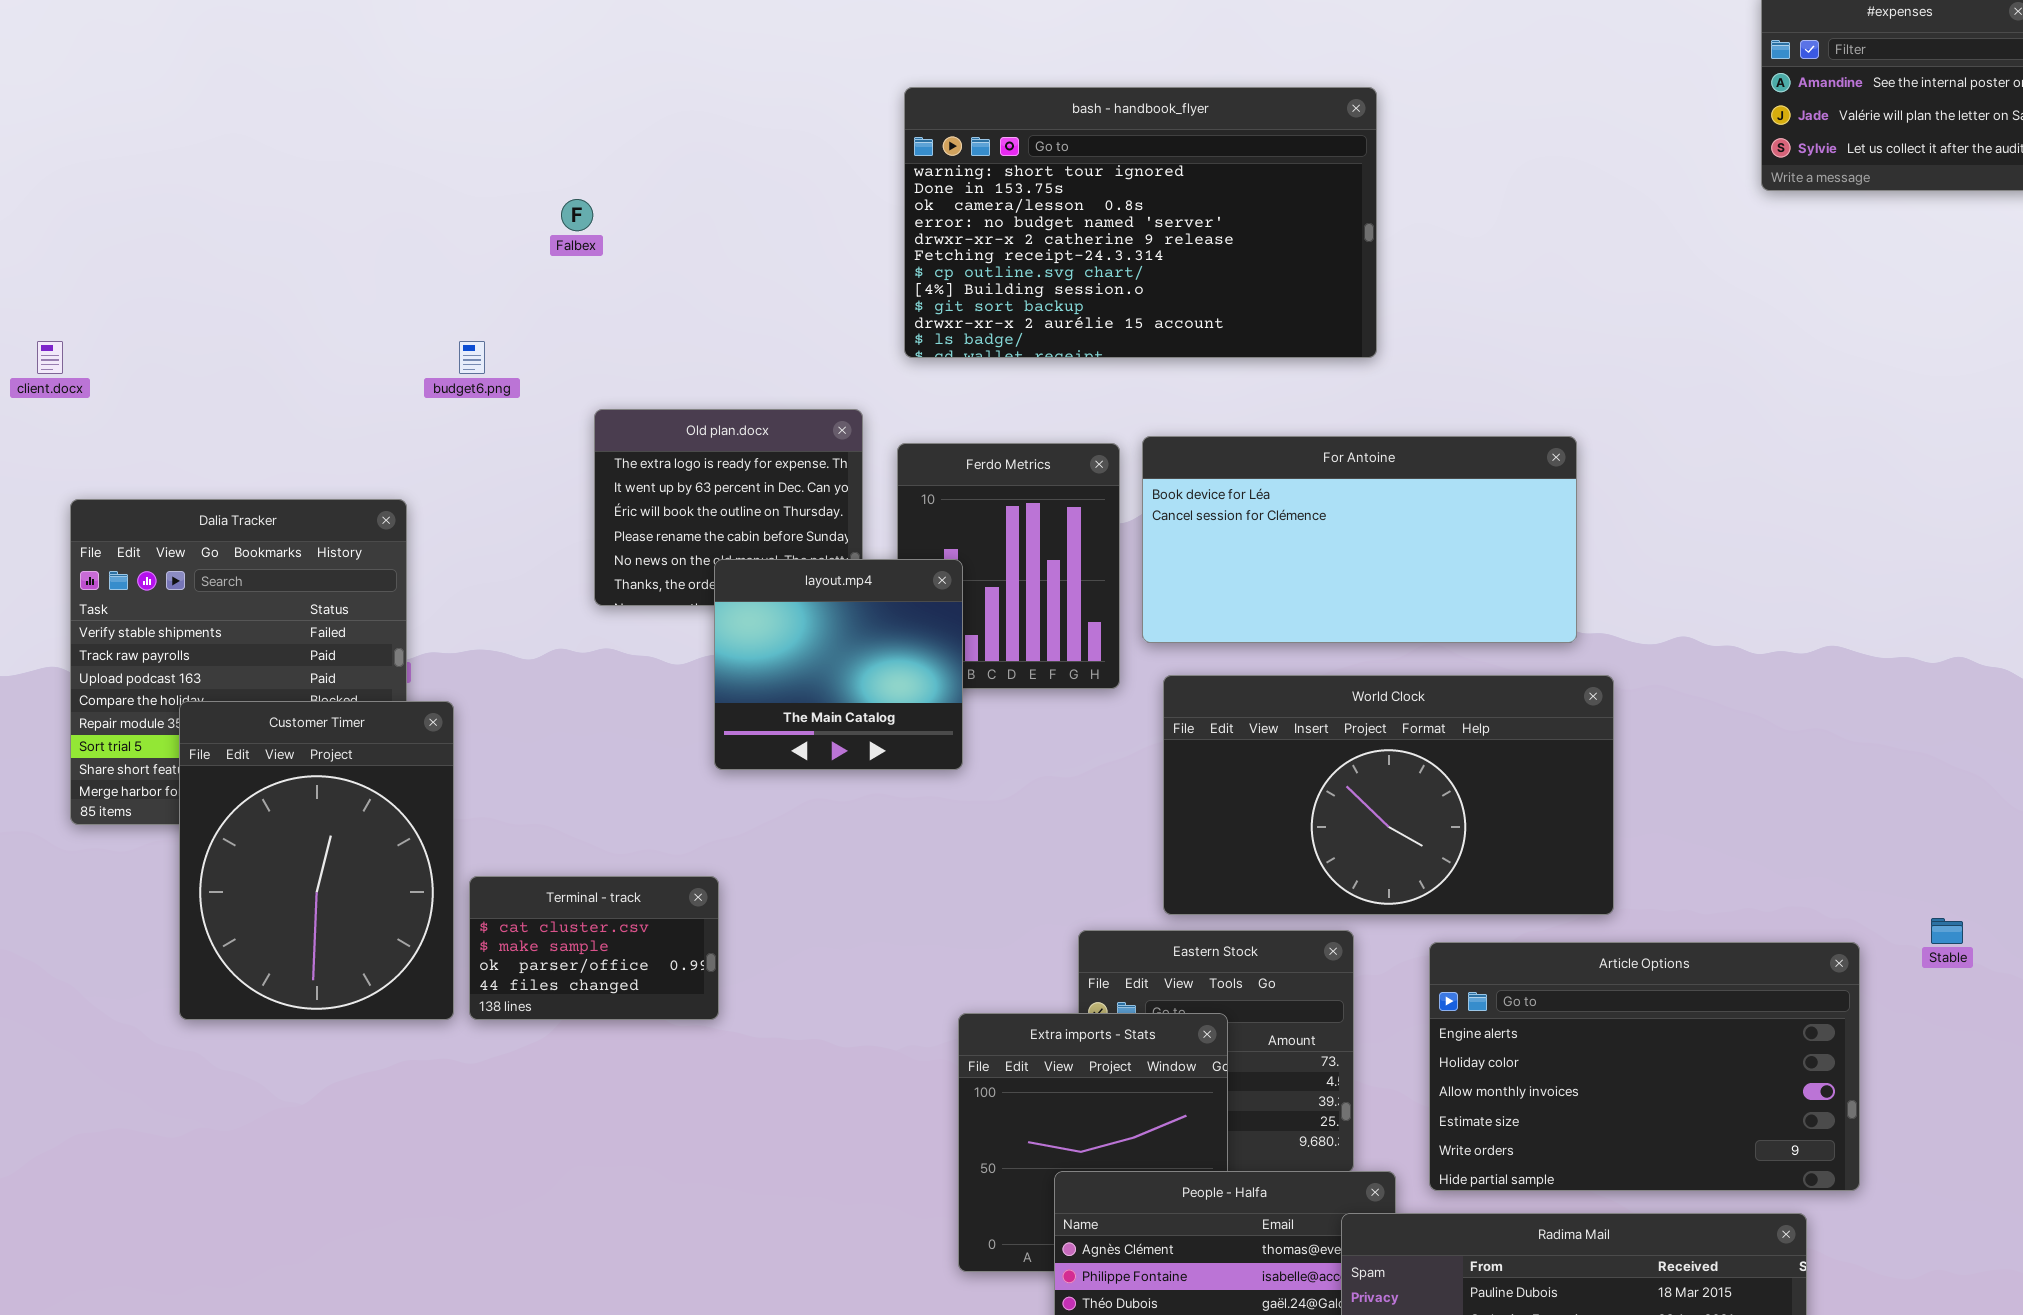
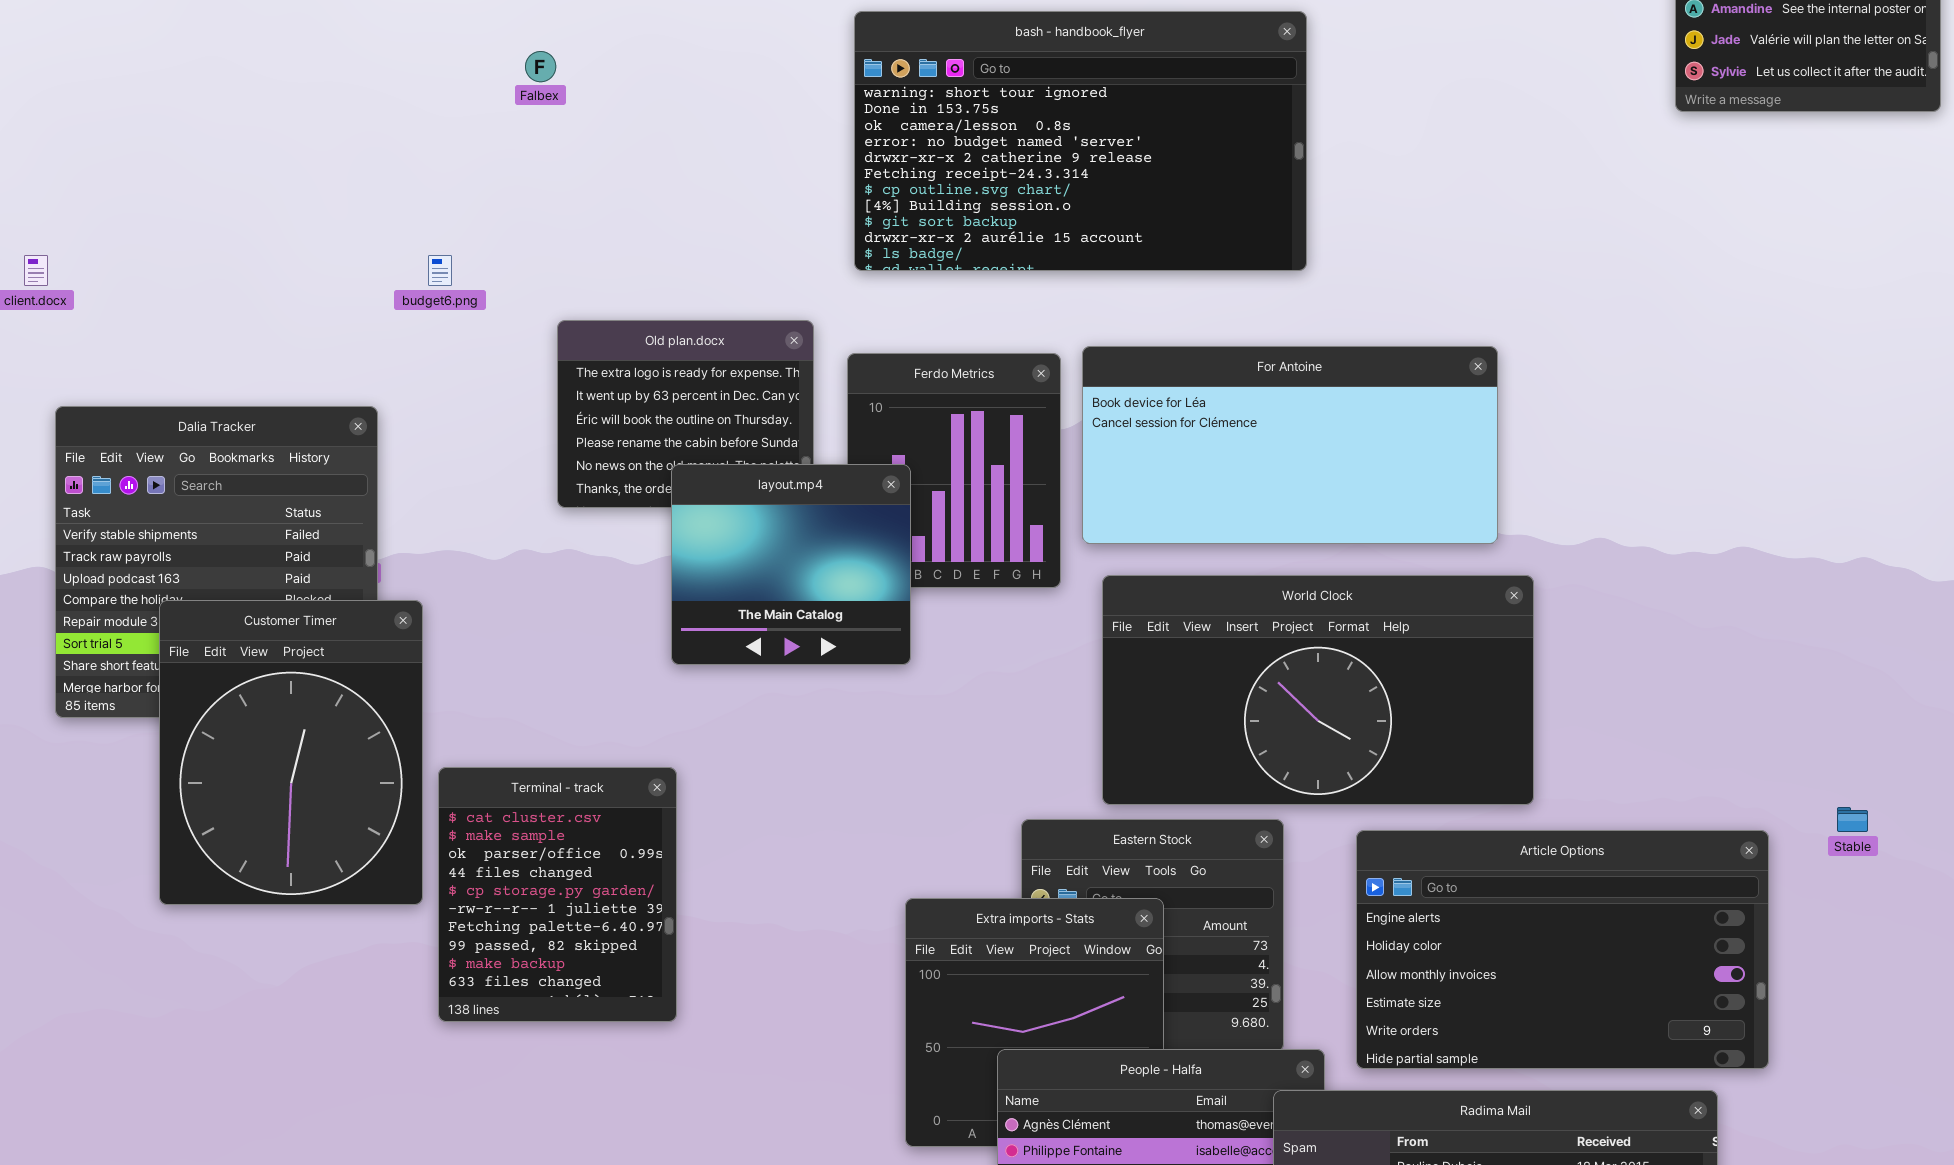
Falbex: [561,199,593,231] -> [525,51,556,82], moved
Terminal - track: [469,876,719,1020] -> [438,767,677,1022], resized

